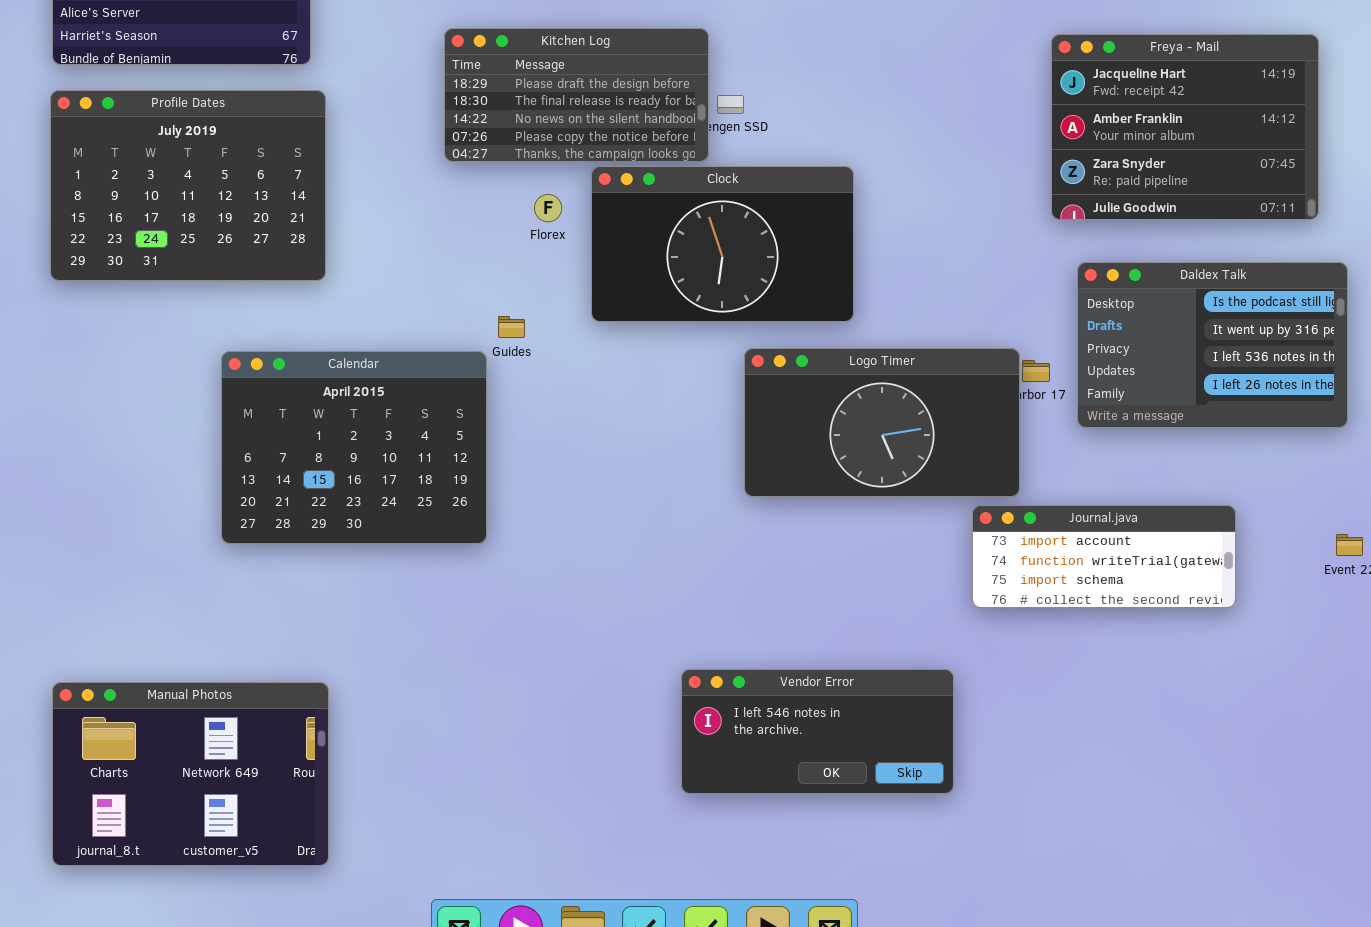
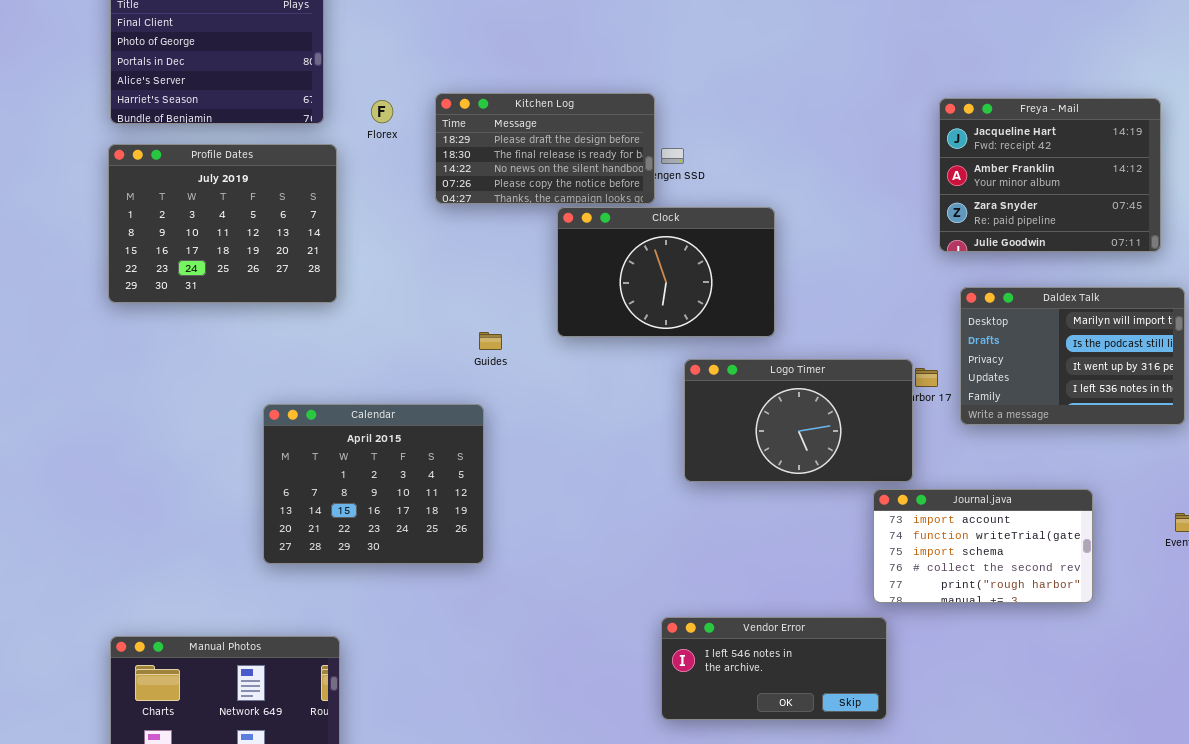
Florex: [534,194,562,222] -> [371,100,393,123], moved
Daldex Talk: [1077,262,1348,428] -> [960,287,1185,425], scrolled up 1 row
Calendar: [221,351,487,544] -> [263,404,484,564], moved
Journal.java: [972,505,1236,608] -> [873,489,1093,603], resized
Vendor Error: [681,669,954,794] -> [661,617,887,720], moved

